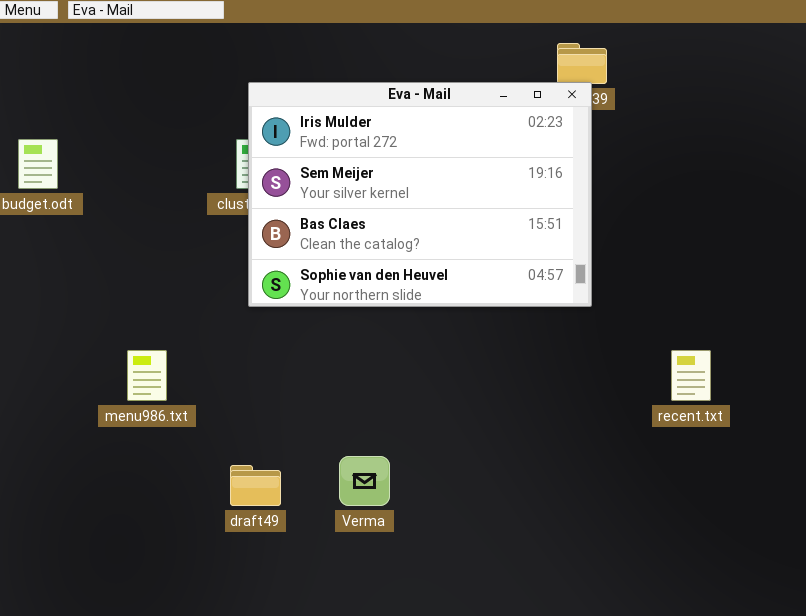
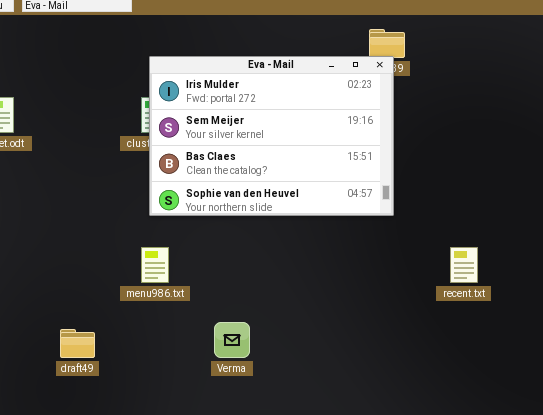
menu986.txt: [127,350,167,401] -> [141,247,169,283], moved
draft49: [230,465,281,506] -> [60,329,95,358], moved

